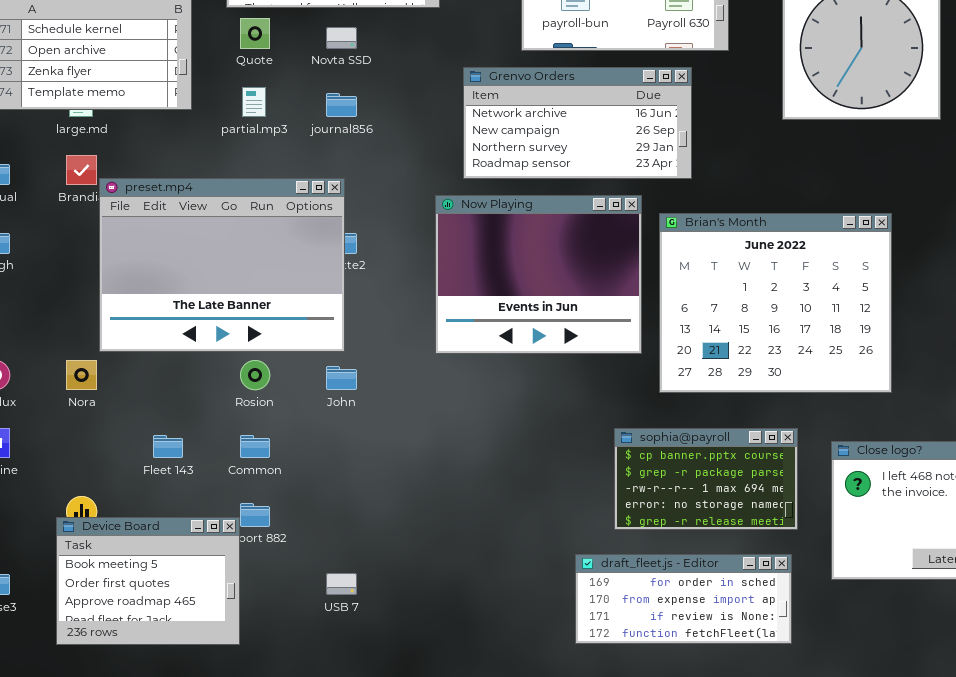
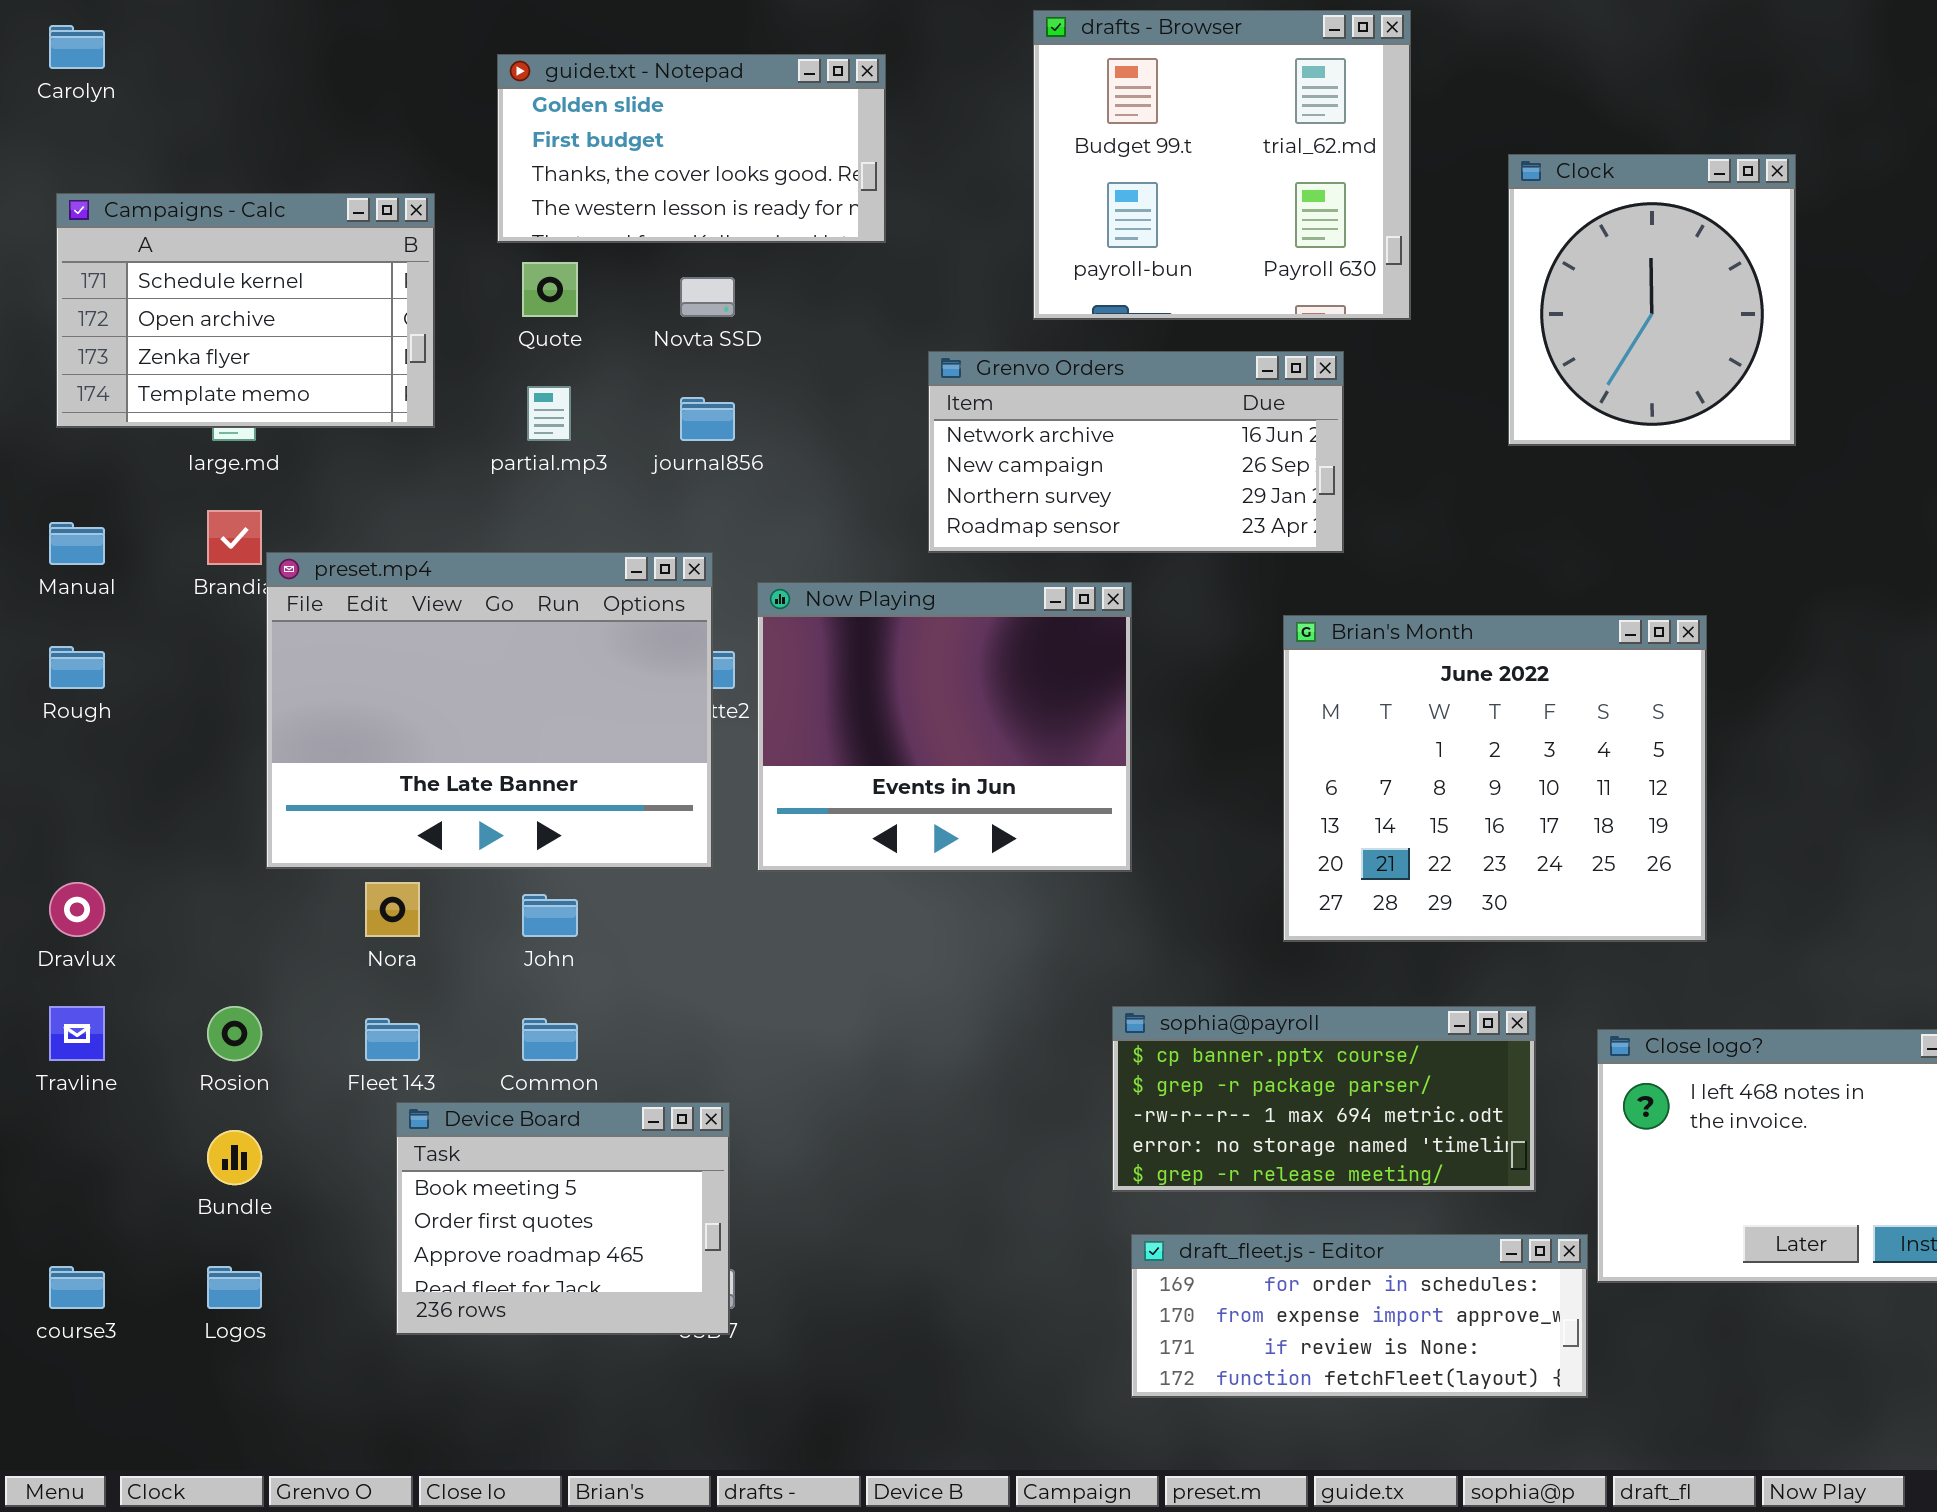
Now Playing: [435,195,642,354] -> [757,582,1132,872], moved
Nora: [66,360,97,390] -> [365,882,420,937], moved
Rosion: [240,360,270,390] -> [207,1006,262,1061], moved
John: [326,366,357,390] -> [522,894,578,937], moved
sophia@payroll: [614,428,798,530] -> [1112,1006,1536,1192], resized
Device Board: [56,517,240,645] -> [396,1102,730,1335], moved
draft_fleet.js - Editor: [575,554,792,644] -> [1131,1234,1588,1398], resized

